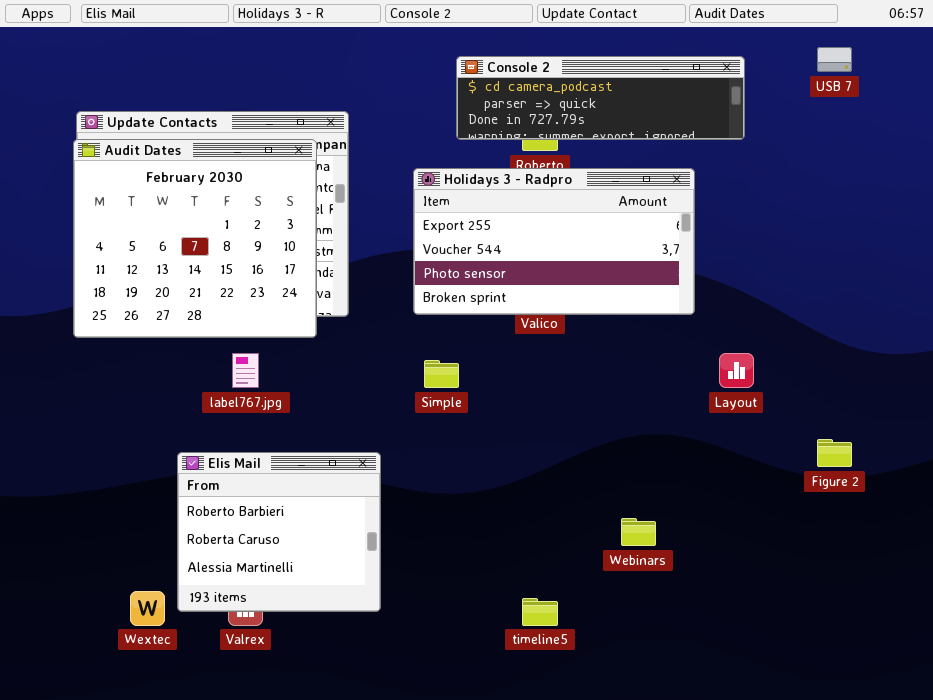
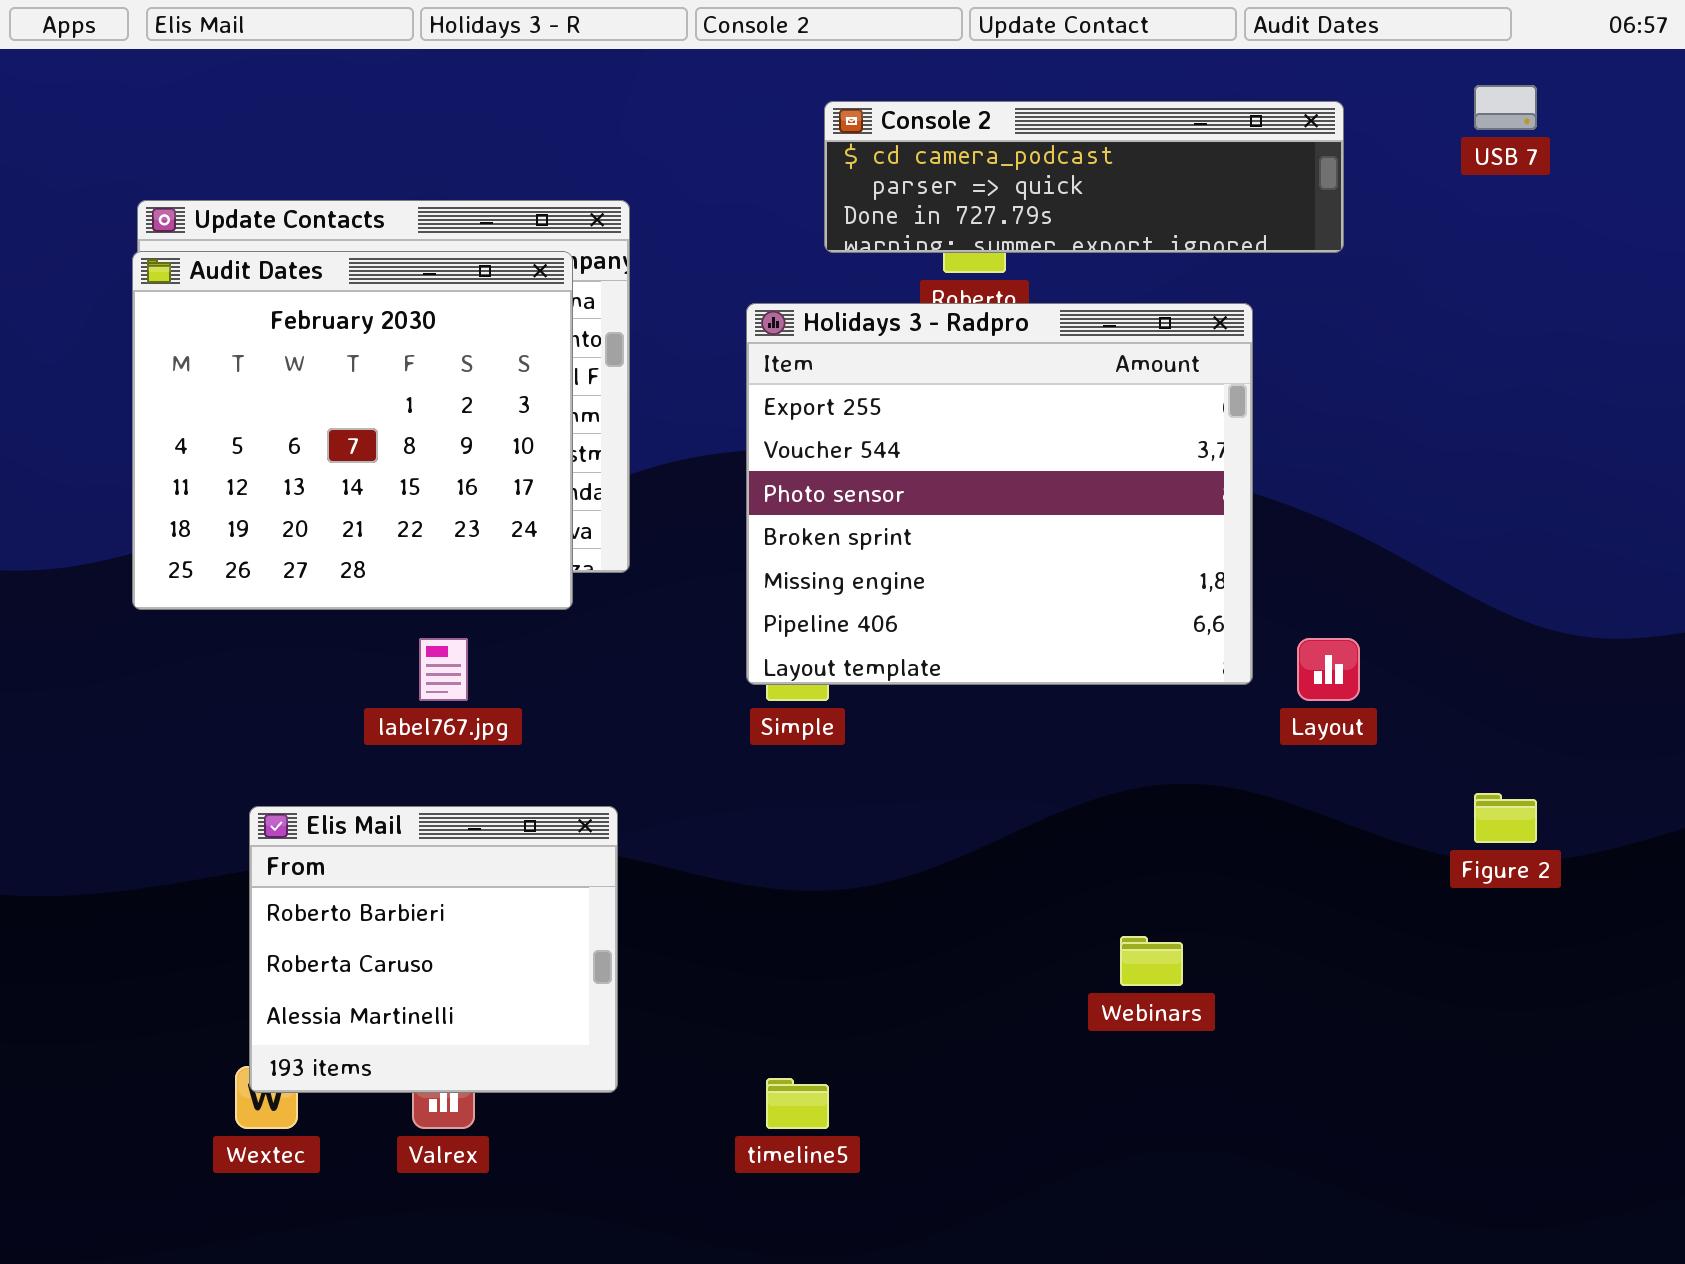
Holidays 3 - Radpro: [413,168,695,315] -> [746,303,1253,685], resized
Elis Mail: [177,452,381,612] -> [249,806,618,1093], moved
timeline5: [522,598,558,626] -> [766,1078,829,1129], moved

